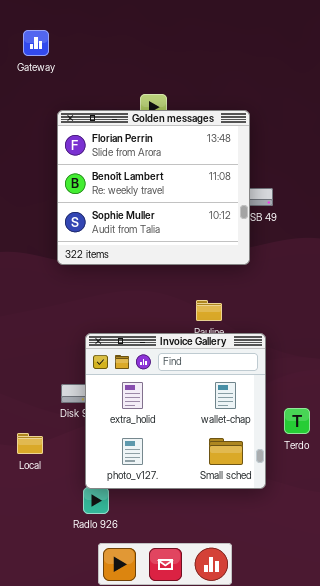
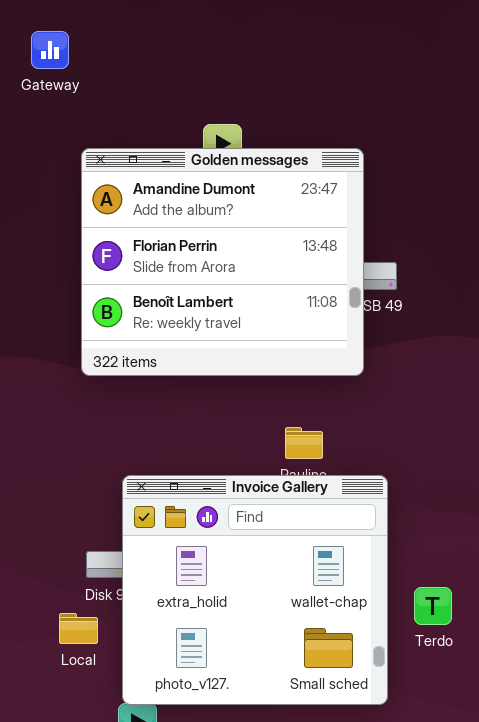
Golden messages: [57,110,250,265] -> [81,148,364,376], scrolled up 1 row
Local: [17,433,43,454] -> [59,613,98,644], moved

